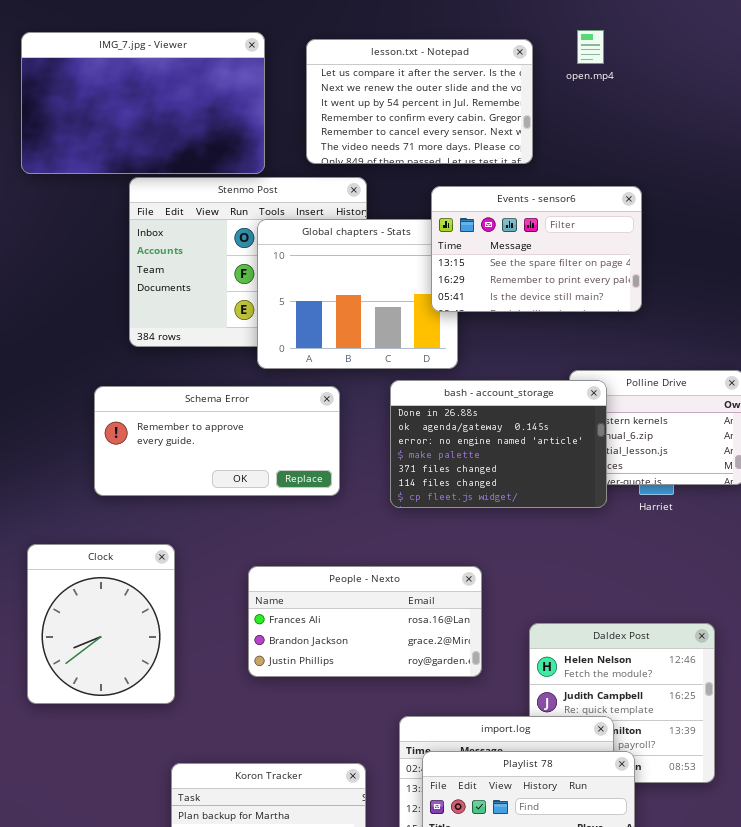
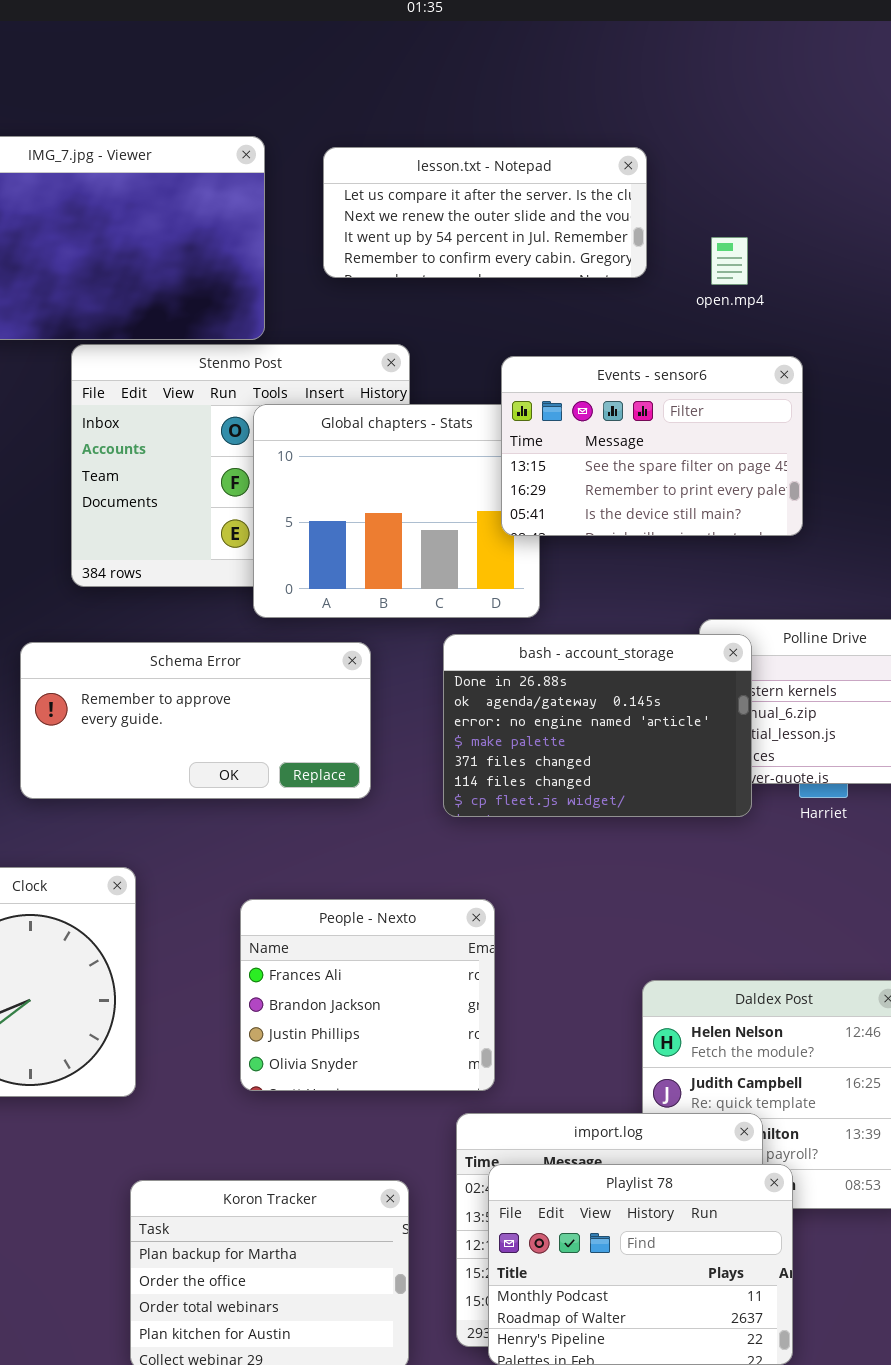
open.mp4: [577,30,604,64] -> [711,237,748,285], moved
lesson.txt - Notepad: [306,39,533,164] -> [323,147,647,278], resized
People - Nexto: [248,566,482,677] -> [240,899,495,1091], resized

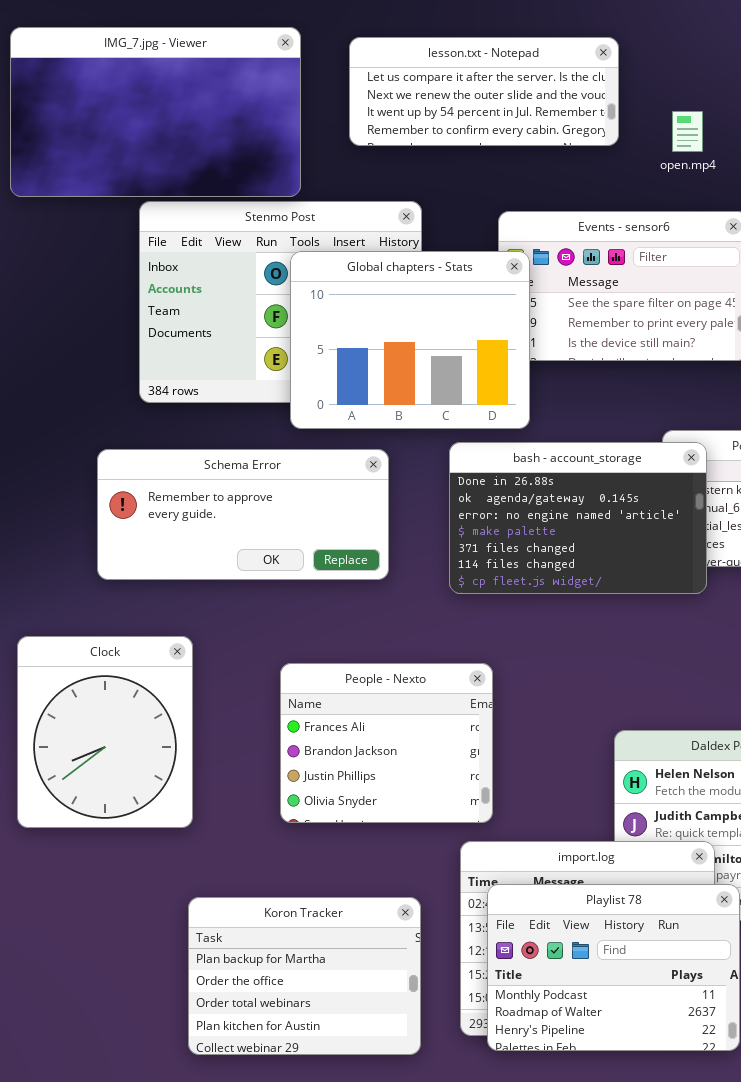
Global chapters - Stats: [253,404,540,618] -> [290,251,530,429], raised

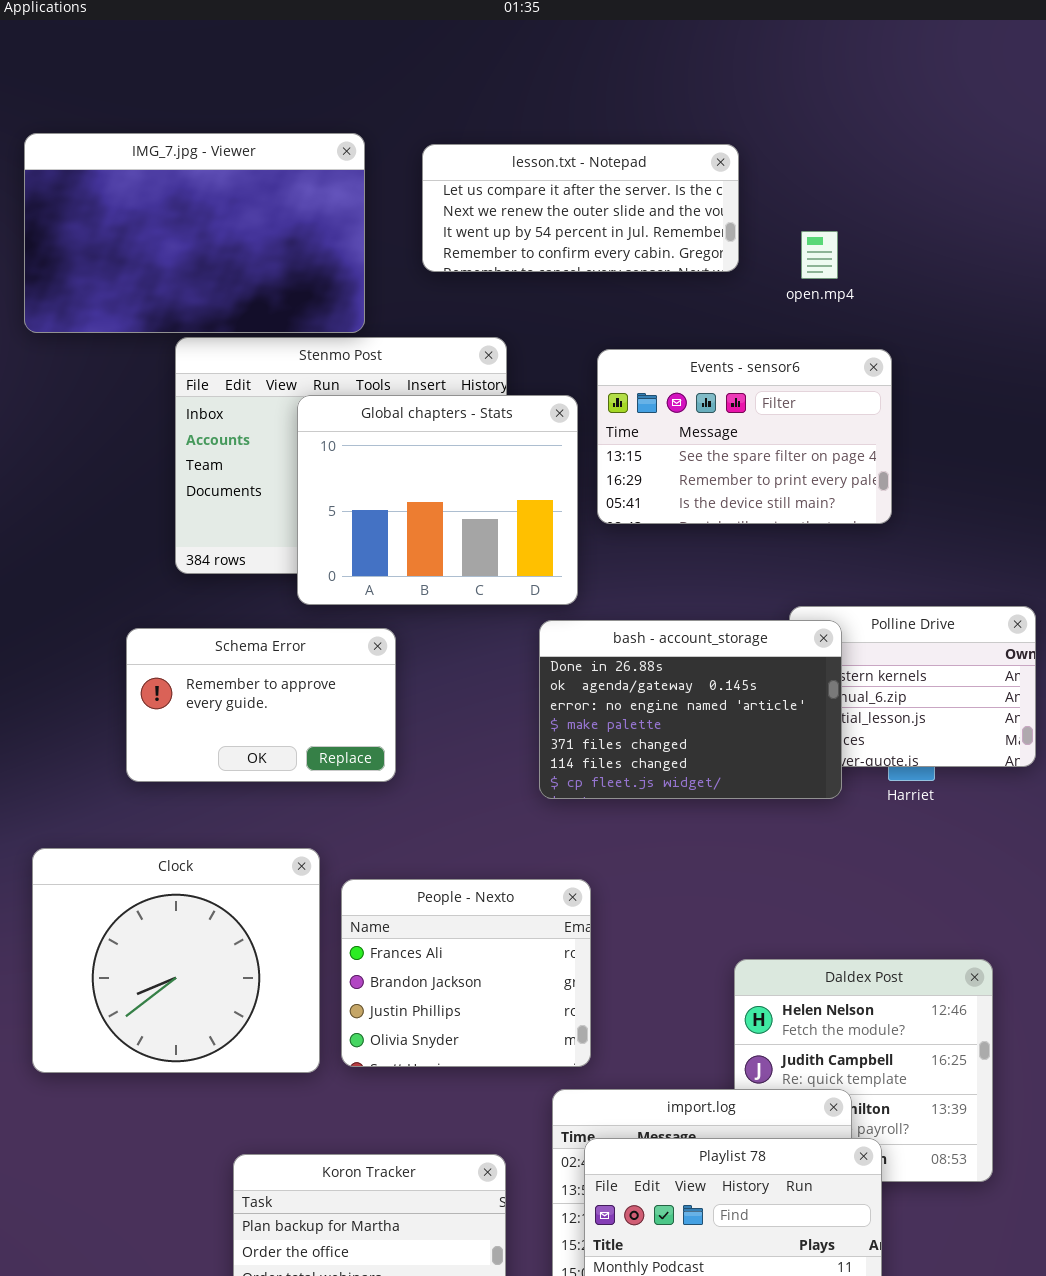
Global chapters - Stats: [290,251,530,429] -> [297,395,578,605], moved
Schema Error: [97,449,389,580] -> [126,628,396,782], resized
Clock: [17,636,193,828] -> [32,848,320,1073], resized

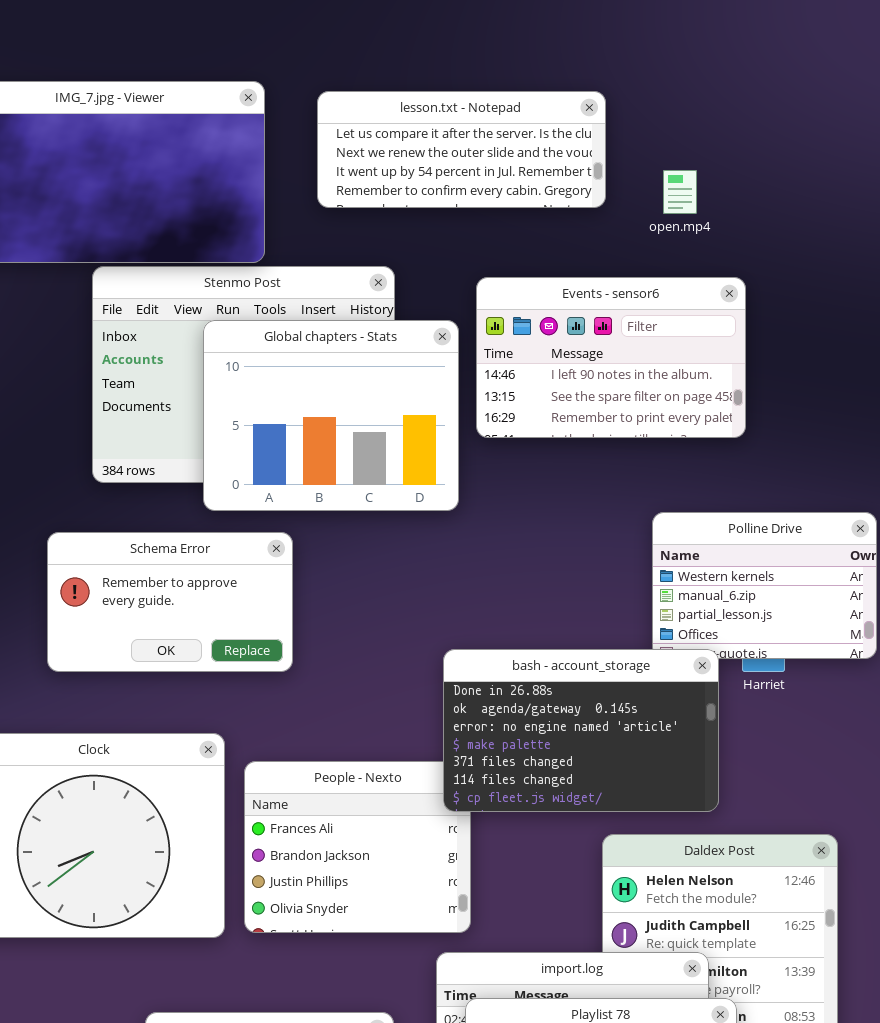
Events - sensor6: [597,349,892,524] -> [476,277,746,438], scrolled up 1 row
bash - account_storage: [539,620,842,799] -> [443,649,719,812], moved

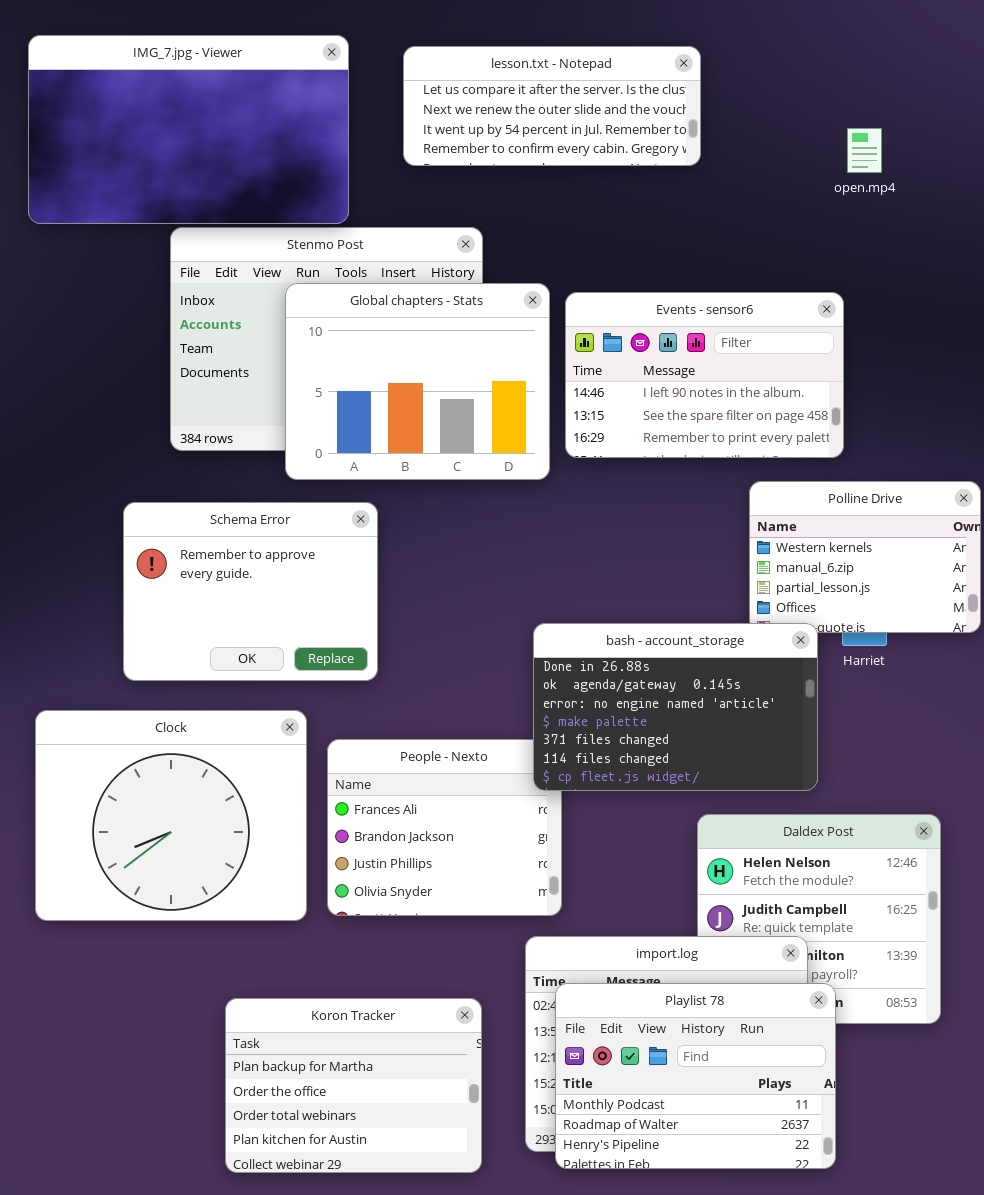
open.mp4: [663,170,697,214] -> [847,128,882,173], moved
Events - sensor6: [476,277,746,438] -> [565,292,844,458], moved
Schema Error: [47,532,293,672] -> [123,502,378,681], resized

